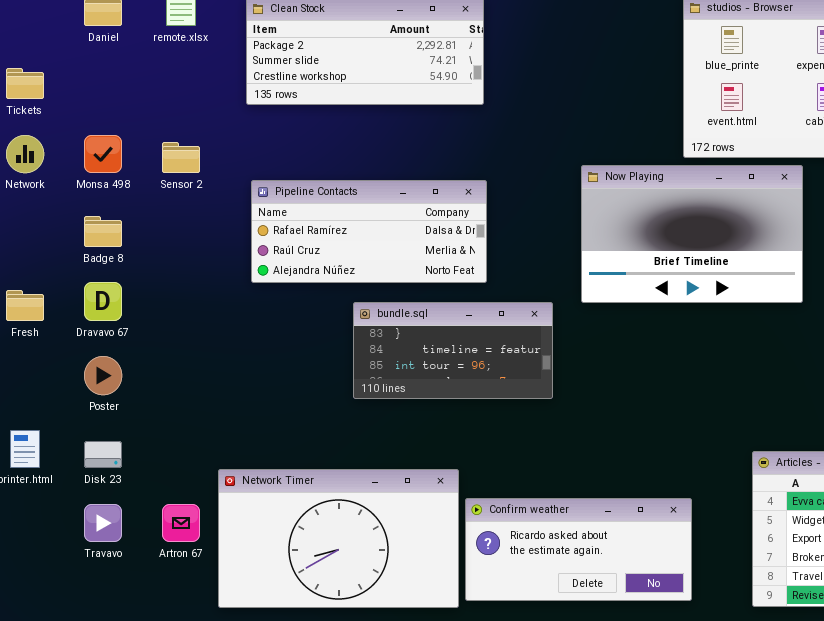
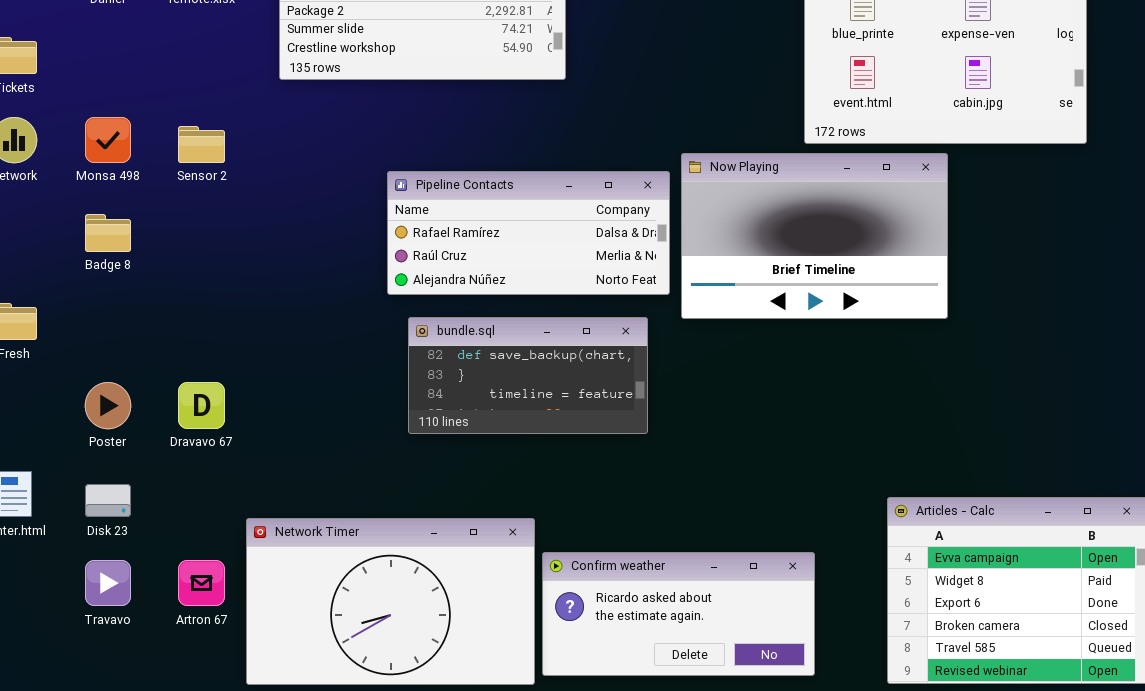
Pipeline Contacts: [251,180,487,283] -> [387,171,670,295], moved
Dravavo 67: [84,282,122,321] -> [178,382,225,429], moved
bundle.sql: [353,302,553,399] -> [408,317,648,434], scrolled up 1 row

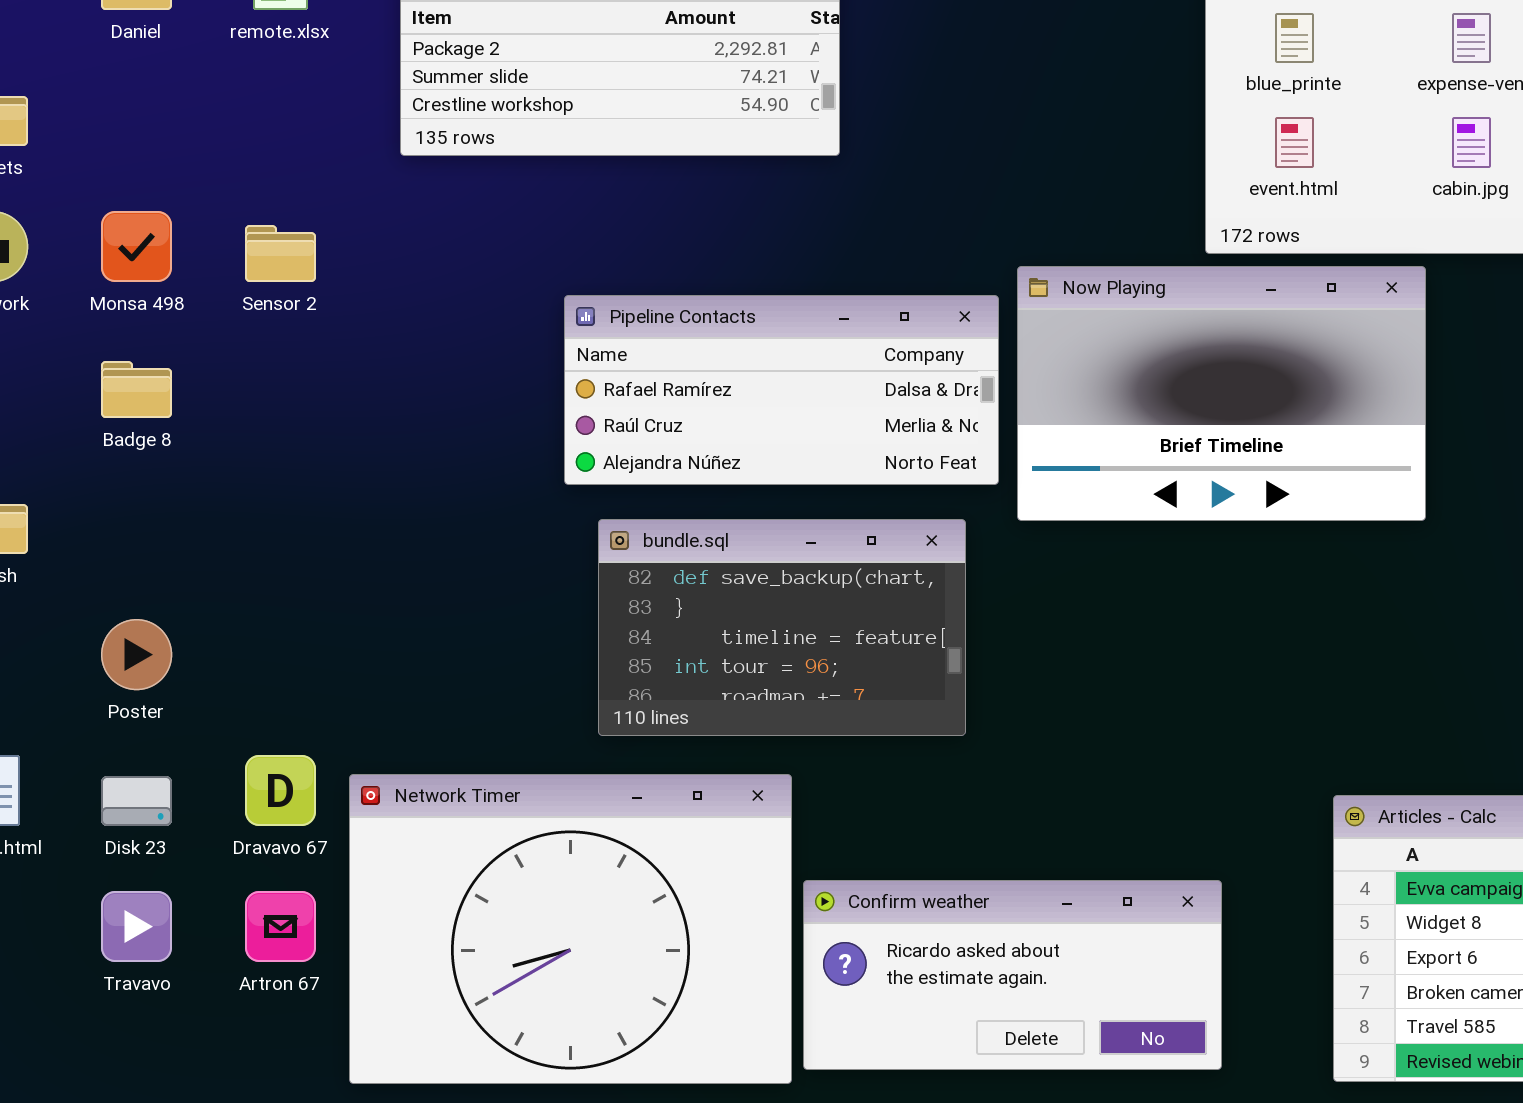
bundle.sql: [408,317,648,434] -> [598,519,966,736], resized
Dravavo 67: [178,382,225,429] -> [245,755,316,826], moved
Network Timer: [246,518,535,685] -> [349,774,792,1084], resized

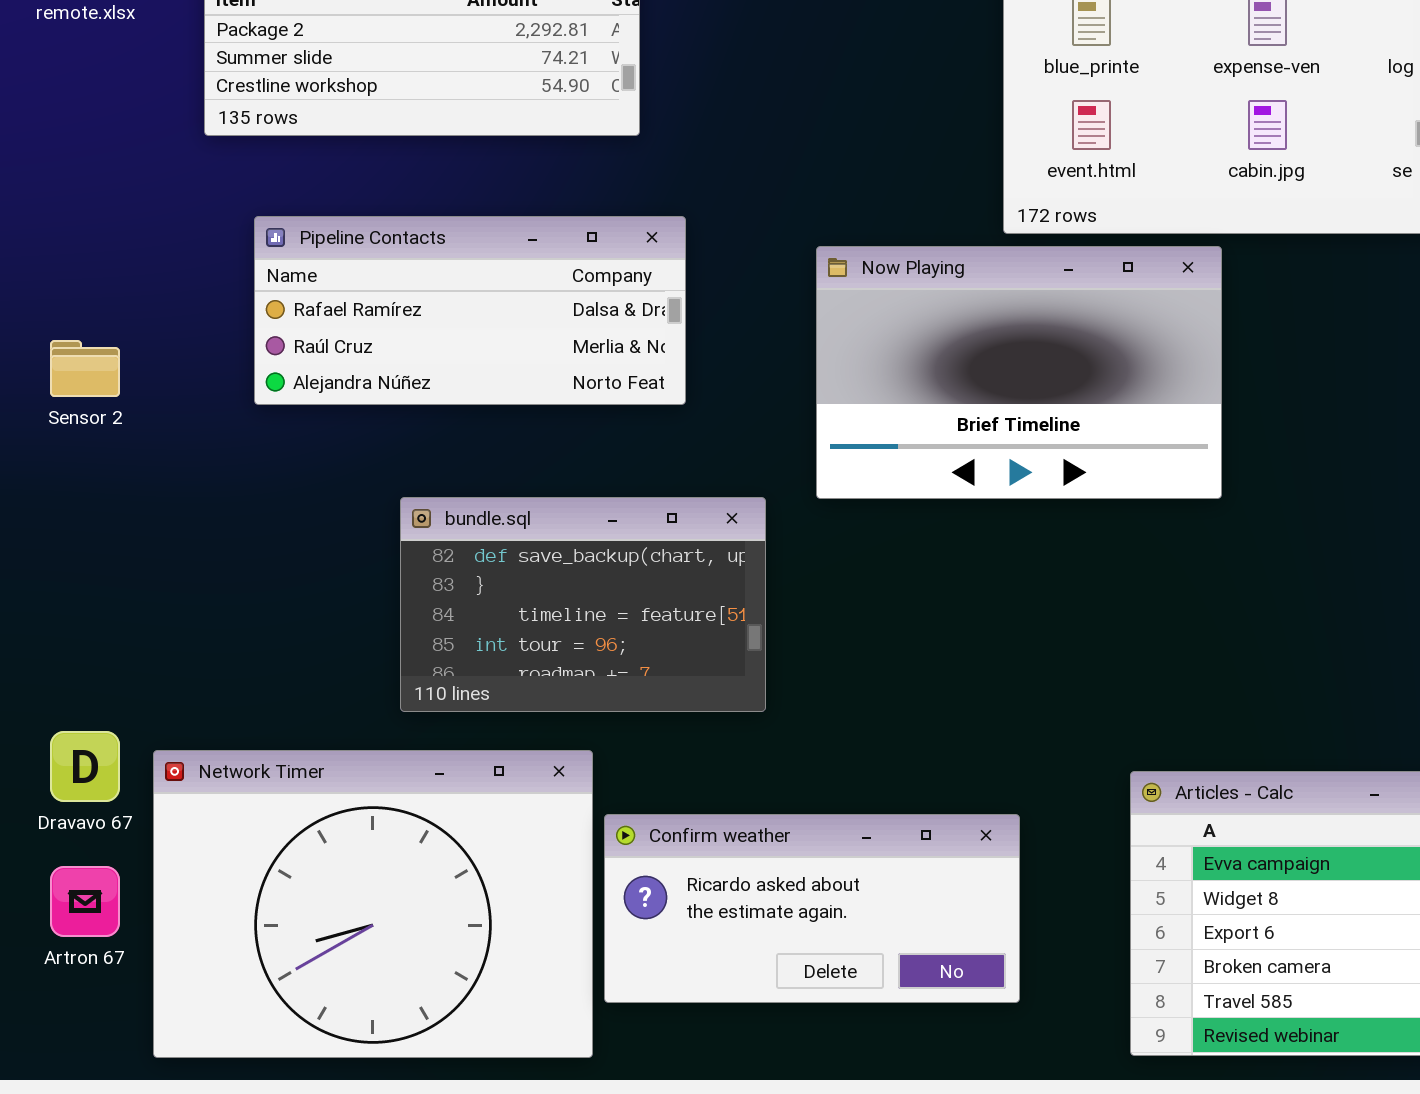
Sensor 2: [245,225,316,282] -> [50,340,120,397], moved
Pipeline Contacts: [564,295,999,485] -> [254,216,686,405], moved
Confirm weather: [803,880,1222,1070] -> [604,814,1020,1003], moved

